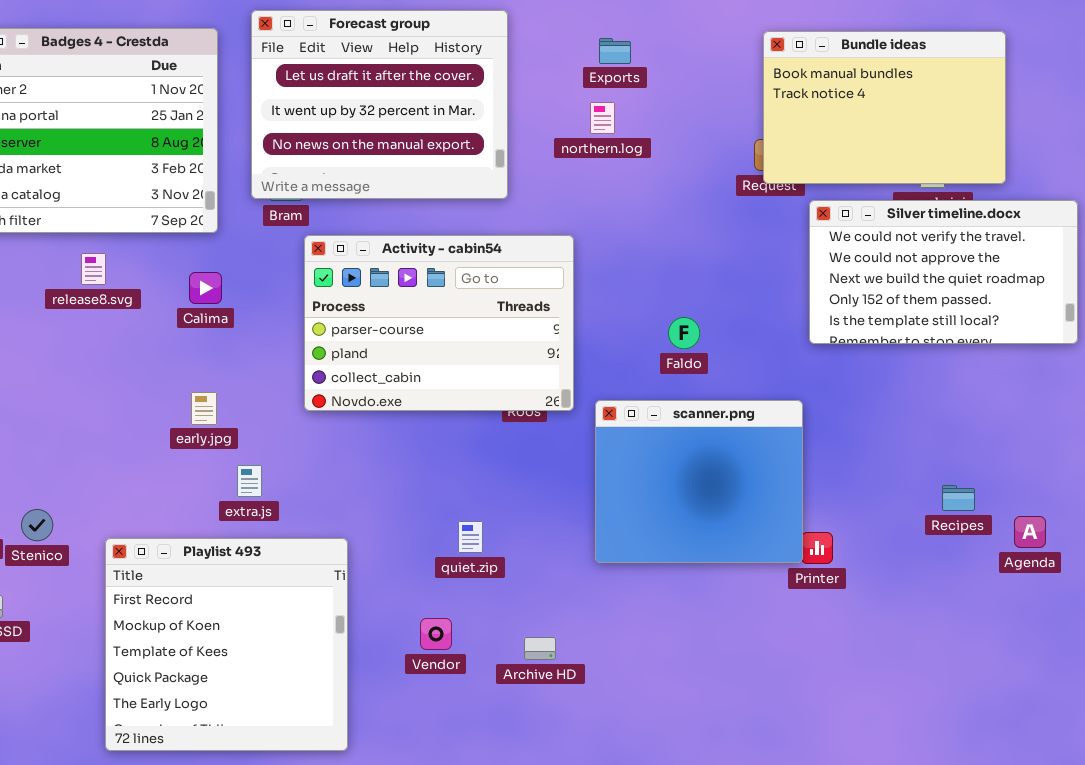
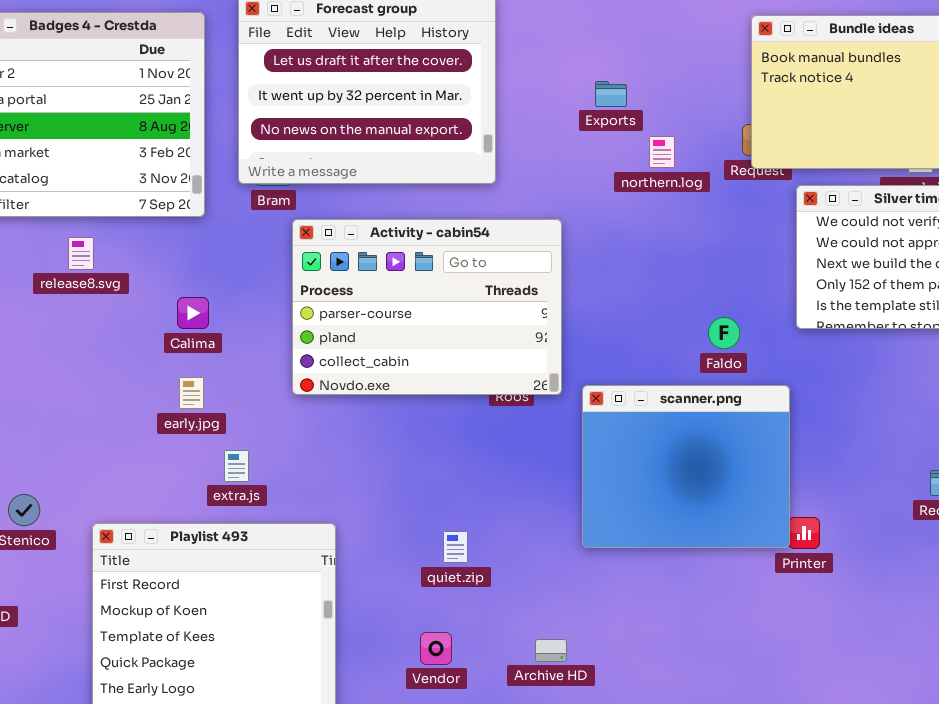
Exports: [599,38,631,64] -> [595,81,627,107], moved
northern.log: [590,102,615,134] -> [649,136,675,168], moved
Calima: [189,272,222,304] -> [177,297,209,329], moved
Faldo: [668,317,700,349] -> [708,317,740,349], moved
quiet.zip: [458,521,483,553] -> [443,531,468,563], moved
Vendor: [420,618,452,650] -> [420,632,452,665], moved
Archive HD: [524,637,556,660] -> [535,639,567,662], moved

